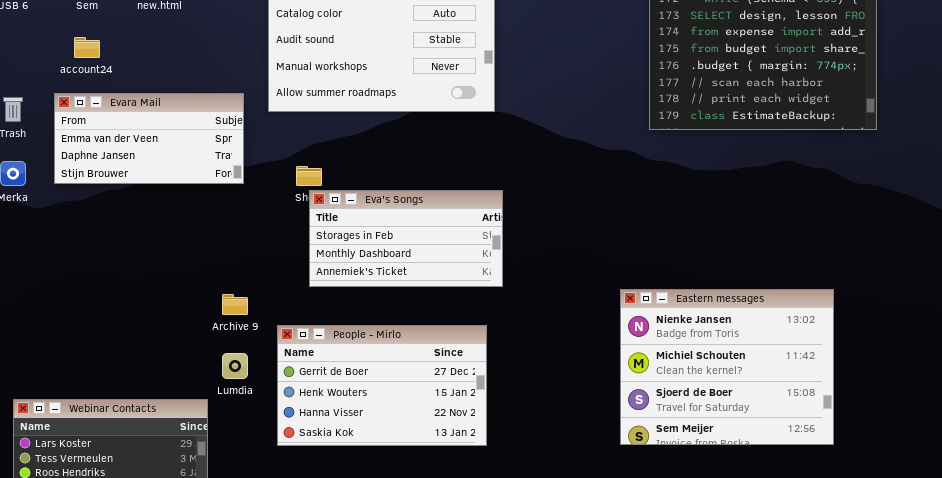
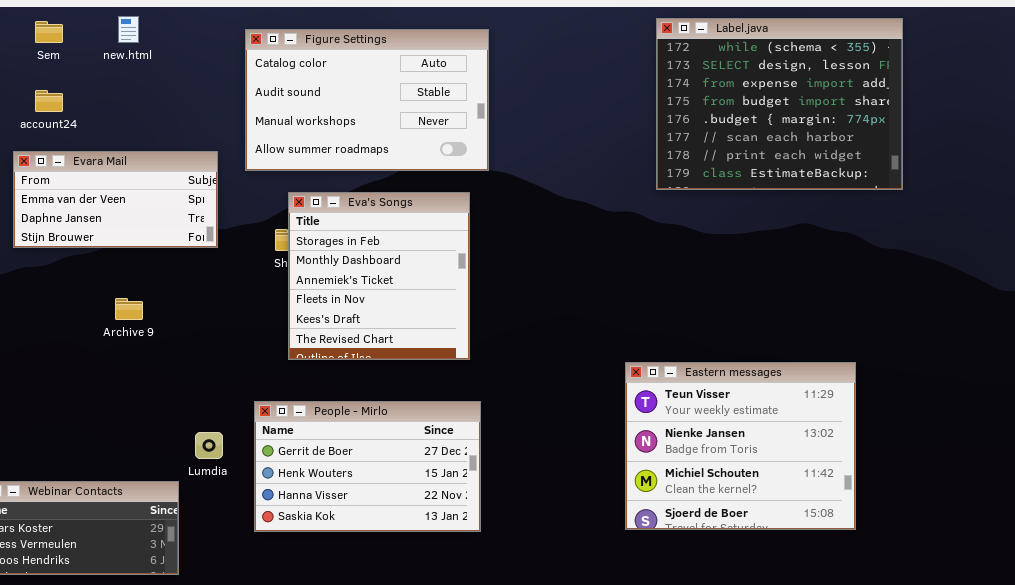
Eva's Songs: [309,190,503,287] -> [288,192,470,360], resized
Eastern messages: [620,289,834,445] -> [625,362,856,530], scrolled up 1 row
Archive 9: [222,294,248,315] -> [115,298,143,320], moved

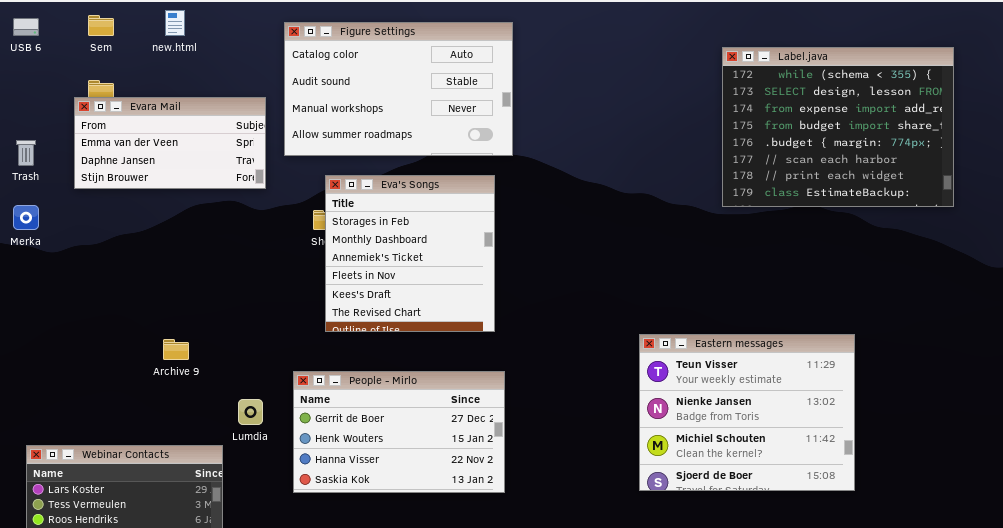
Label.java: [656,18,903,190] -> [722,47,954,207], moved
Evara Mail: [13,151,218,248] -> [74,97,266,189], moved
Archive 9: [115,298,143,320] -> [163,339,189,360], moved

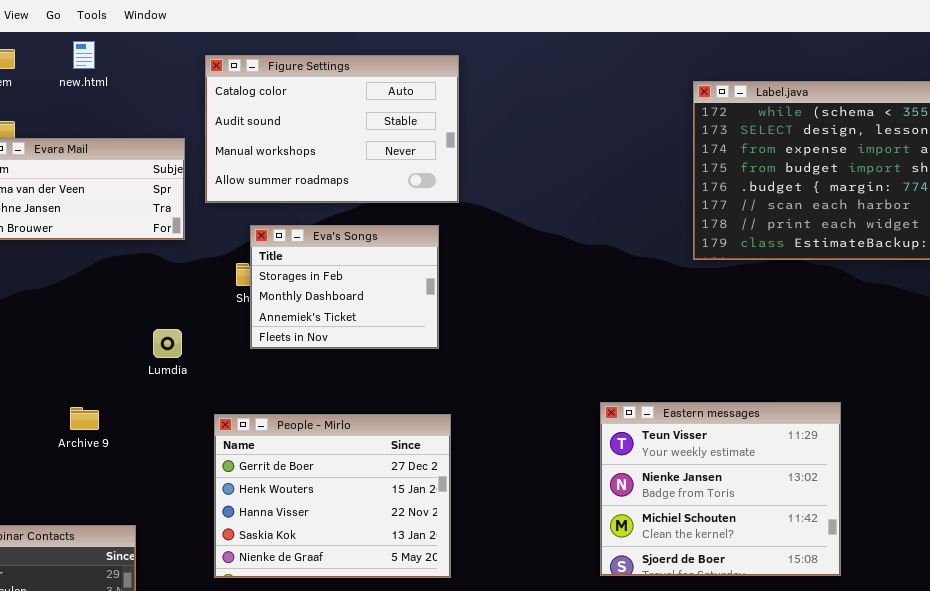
Eva's Songs: [325,175,495,332] -> [250,225,439,349], resized
People - Mirlo: [293,371,505,493] -> [214,414,451,578], resized
Lumdia: [238,399,263,425] -> [153,329,182,358], moved

